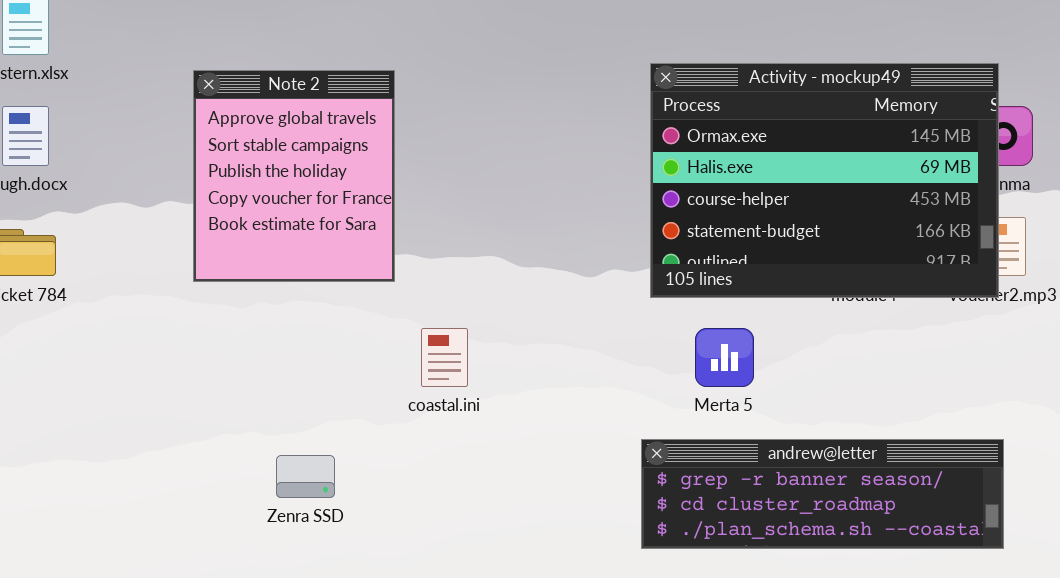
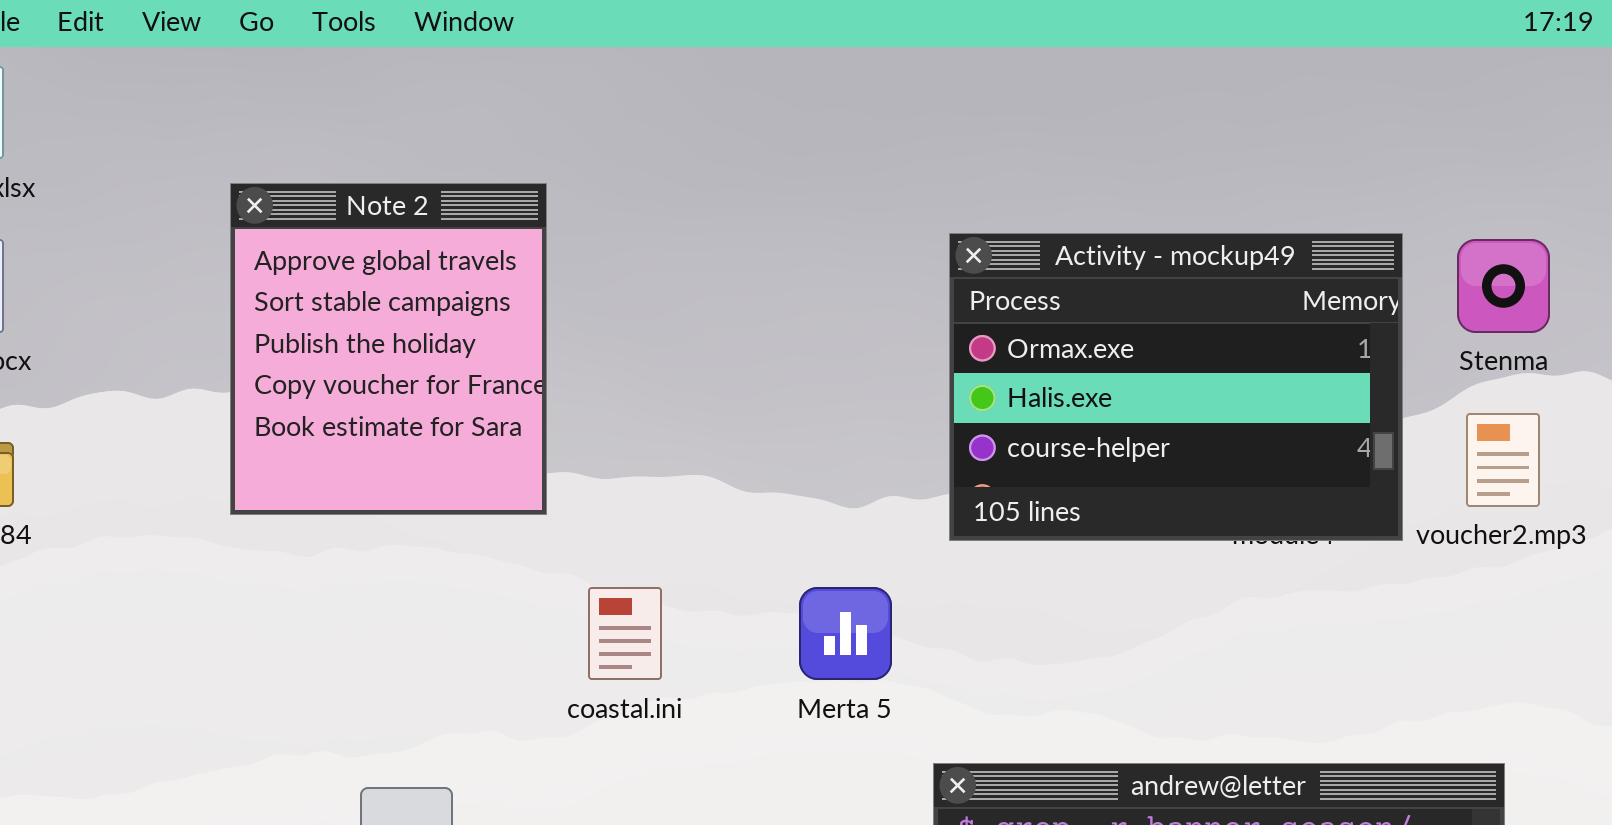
Activity - mockup49: [650,63,999,298] -> [949,233,1403,541], resized
Merta 5: [695,328,754,387] -> [799,587,892,680], moved

